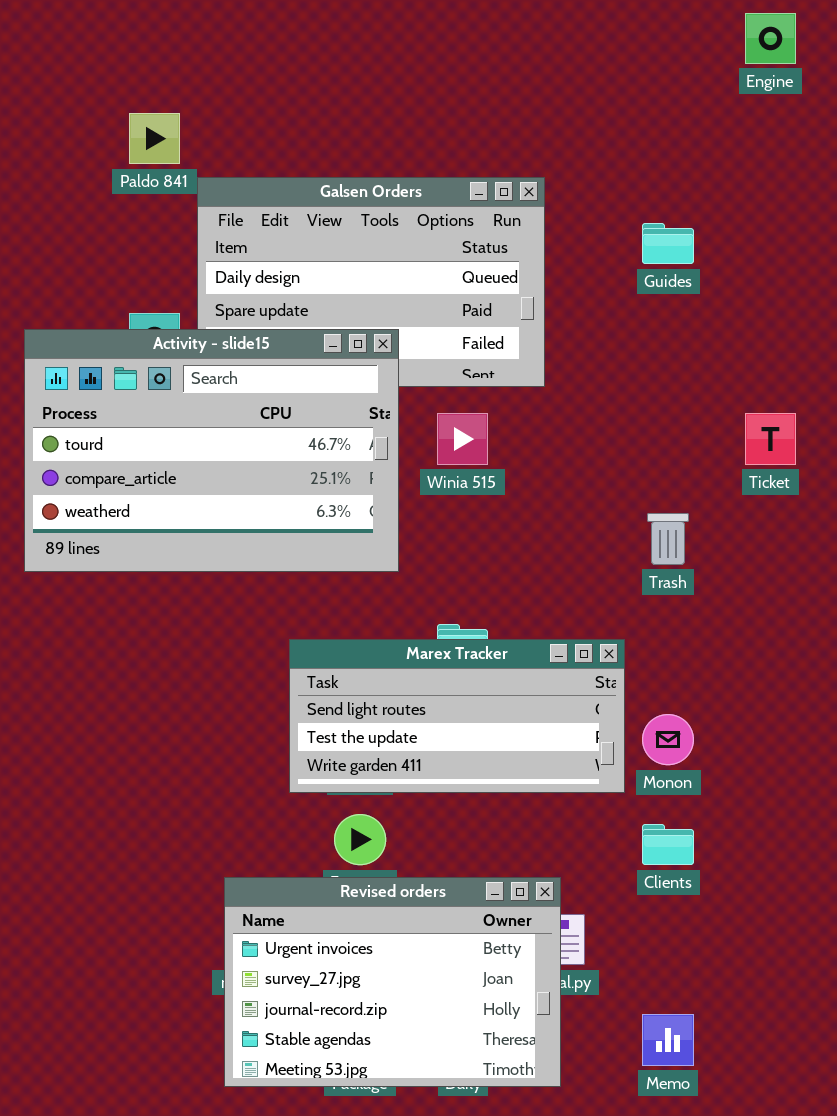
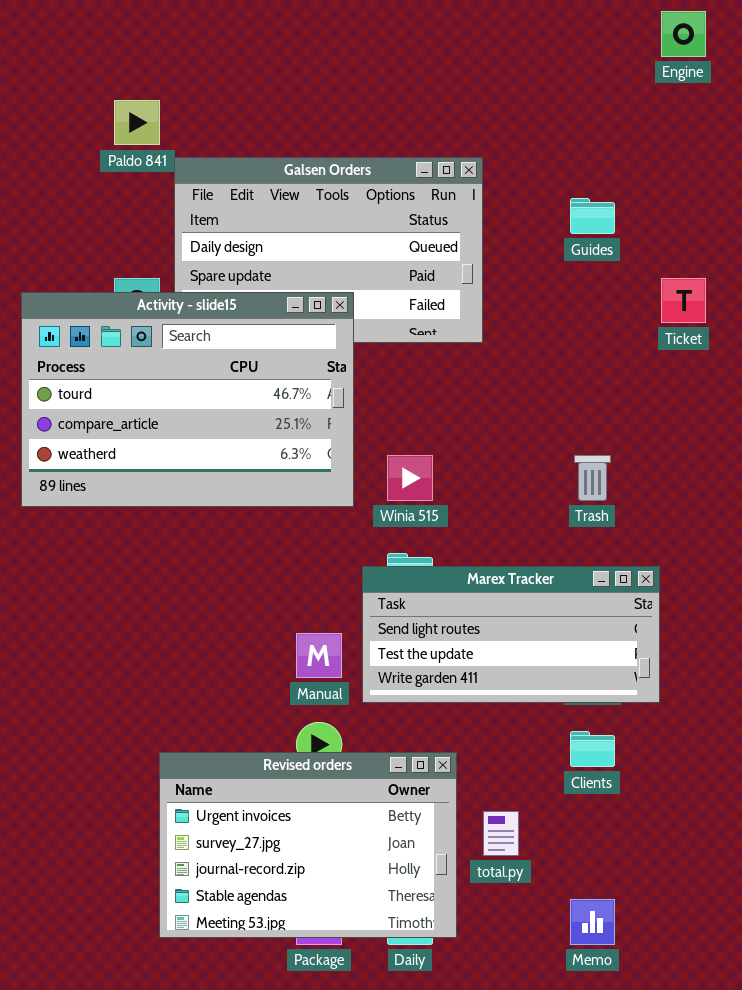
Winia 515: [437,413,488,465] -> [387,455,433,501], moved
Ticket: [745,413,796,465] -> [661,278,706,323], moved
Marex Tracker: [289,639,625,793] -> [362,566,660,703], moved
Revised orders: [224,877,561,1087] -> [159,752,457,938], moved

